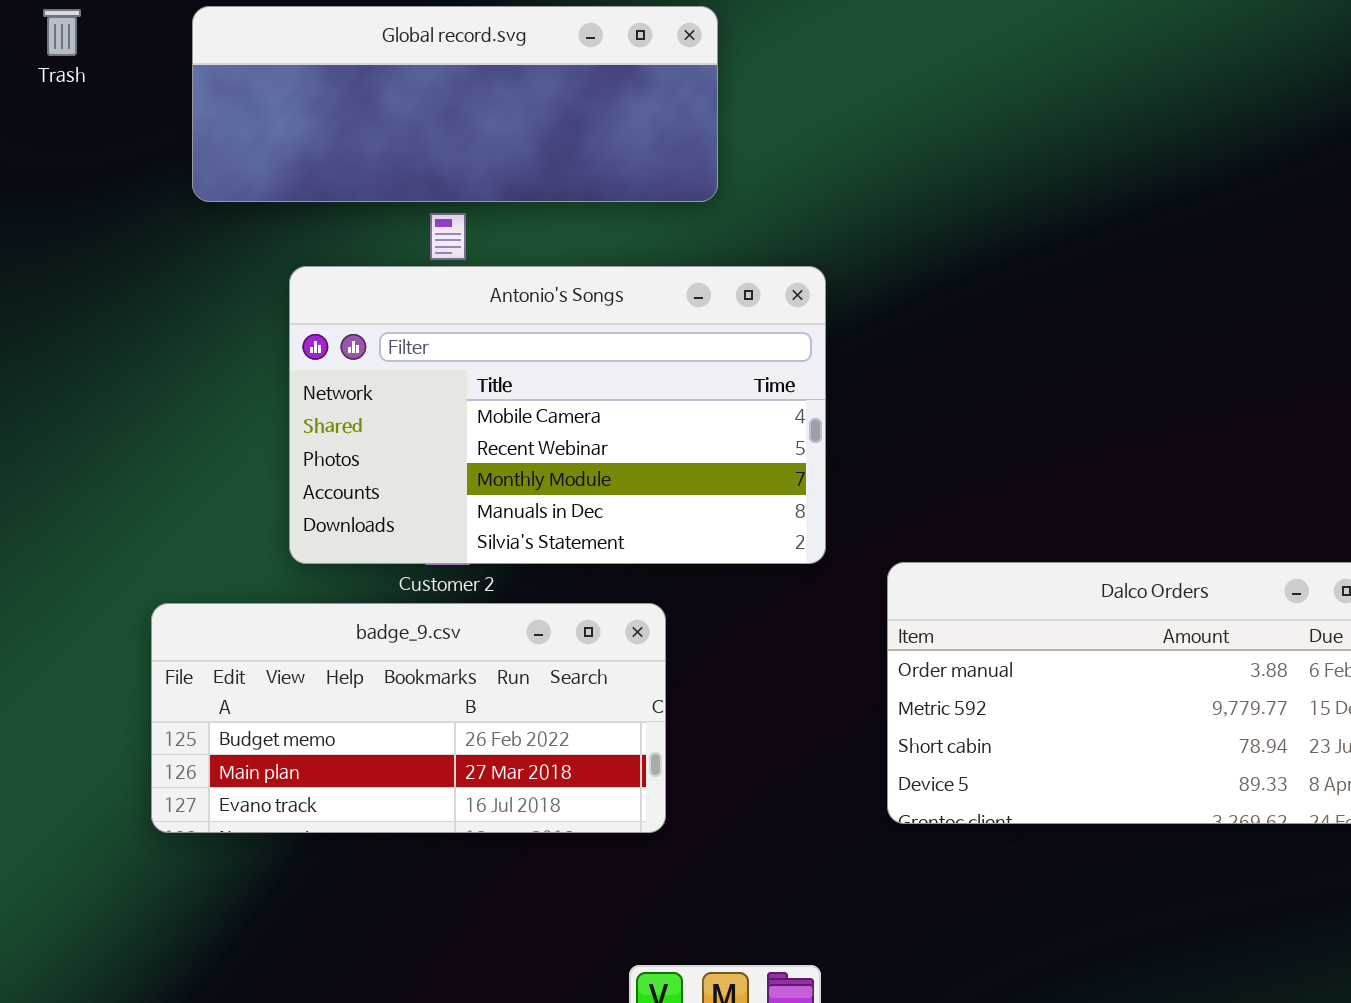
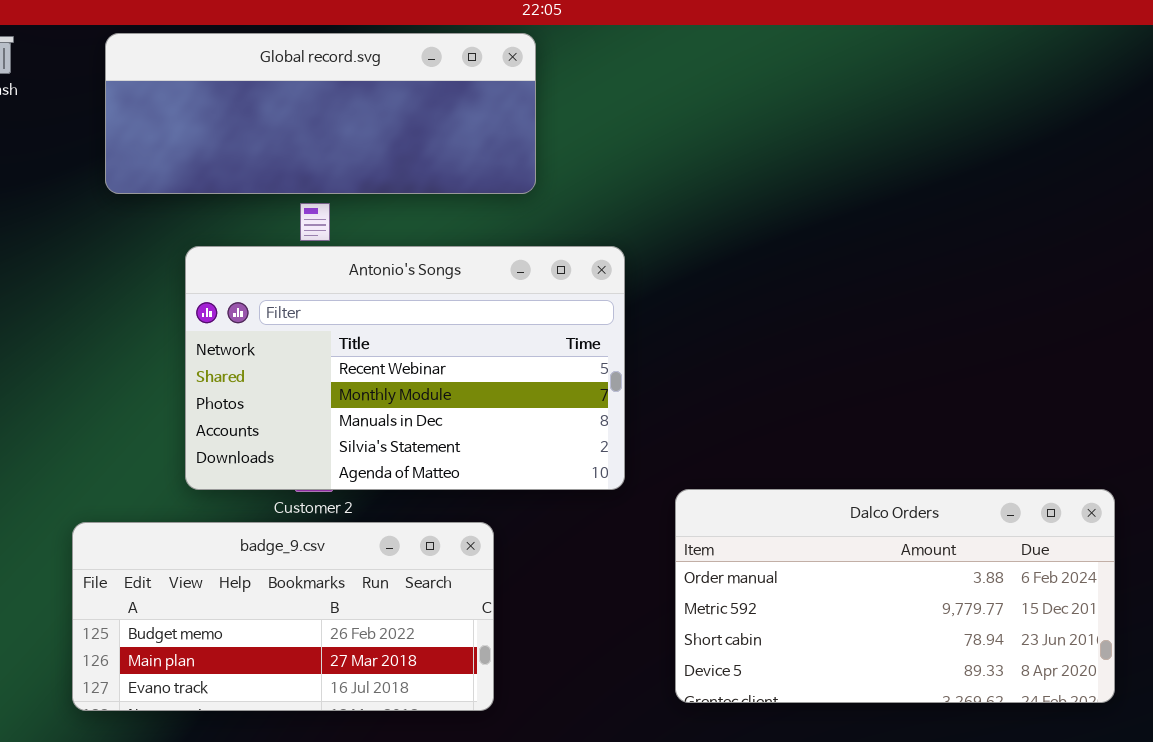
Antonio's Songs: [289,266,826,564] -> [185,246,625,490], scrolled down 1 row

